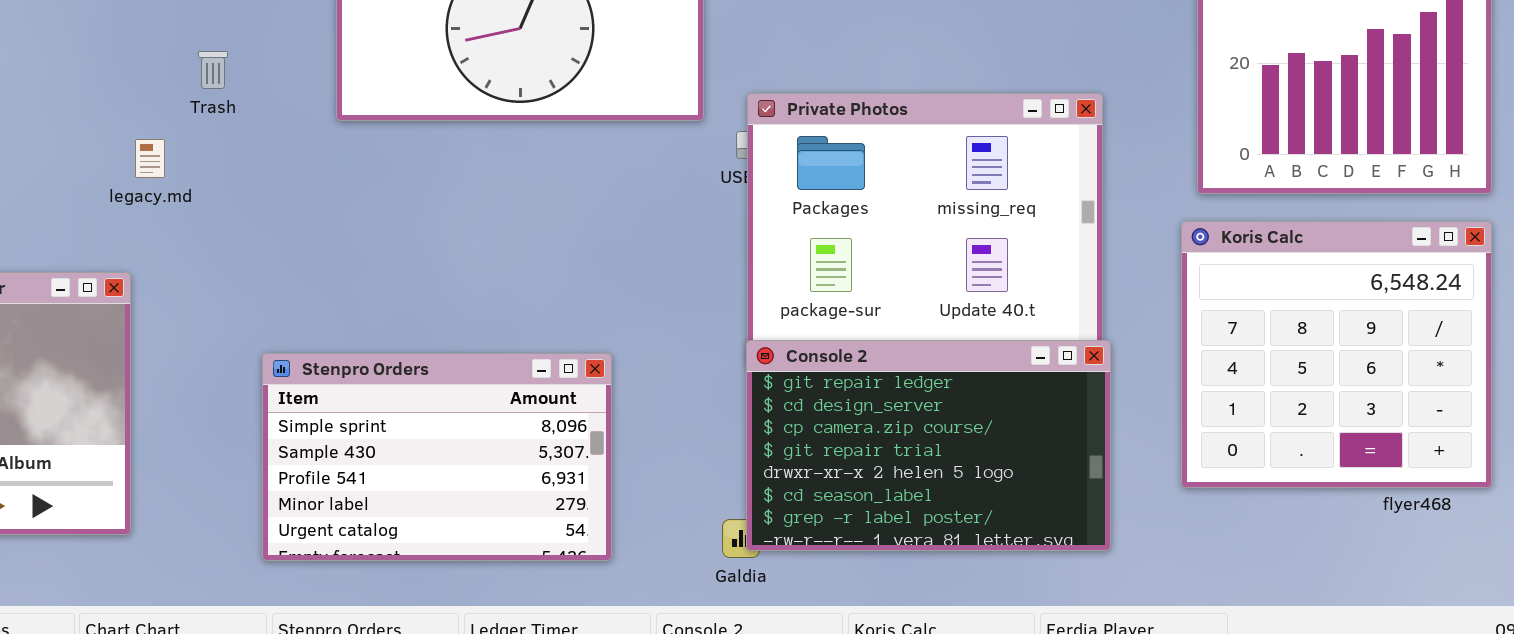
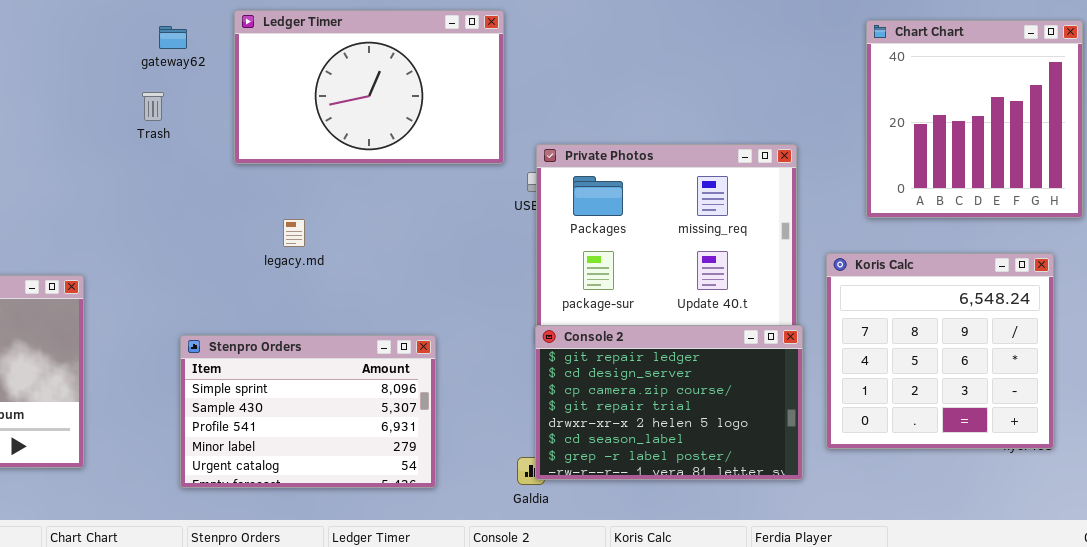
Trash: [198,51,228,89] -> [142,92,164,121], moved
legacy.md: [135,139,165,178] -> [283,219,305,247], moved
Koris Calc: [1181,221,1492,488] -> [826,253,1054,449], moved

